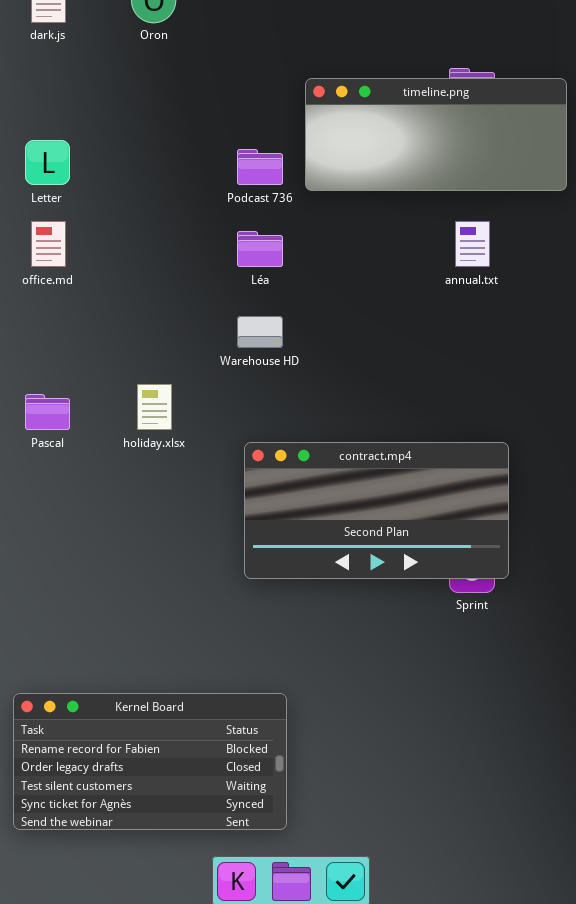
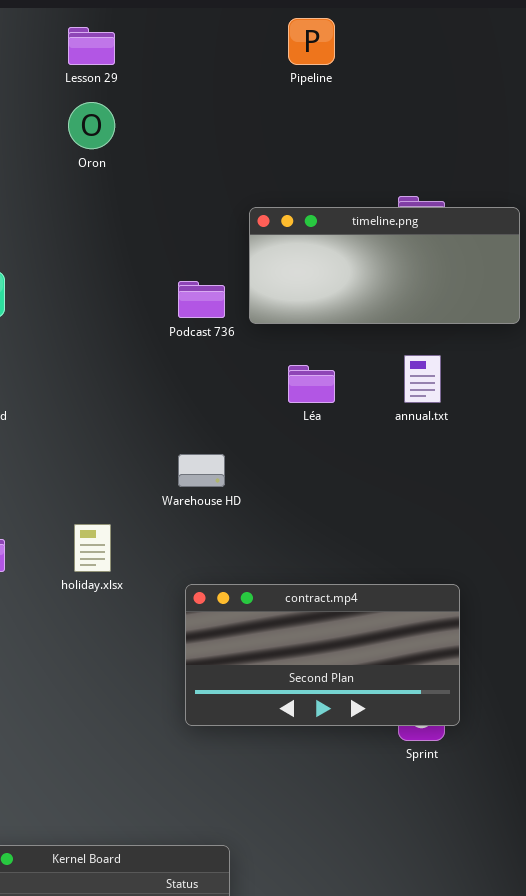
Léa: [237,231,283,267] -> [288,365,335,403], moved

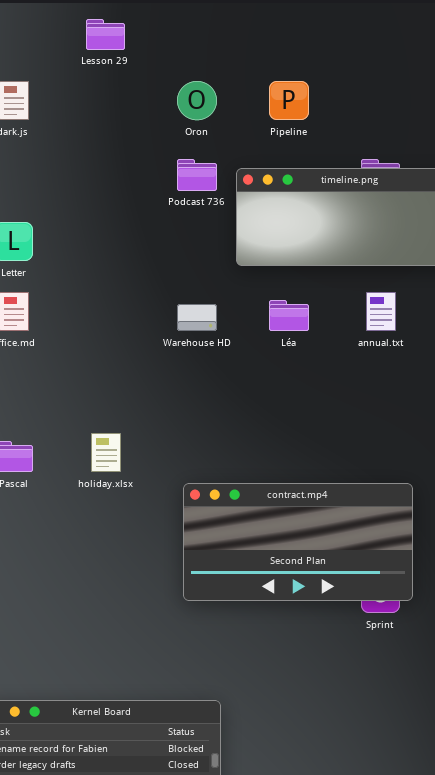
Pipeline: [288,18,335,65] -> [269,81,309,120], moved
Oron: [68,102,115,149] -> [177,81,217,120], moved
Podcast 736: [178,281,225,318] -> [177,159,217,191], moved
Warehouse HD: [178,454,225,487] -> [177,304,217,331], moved

